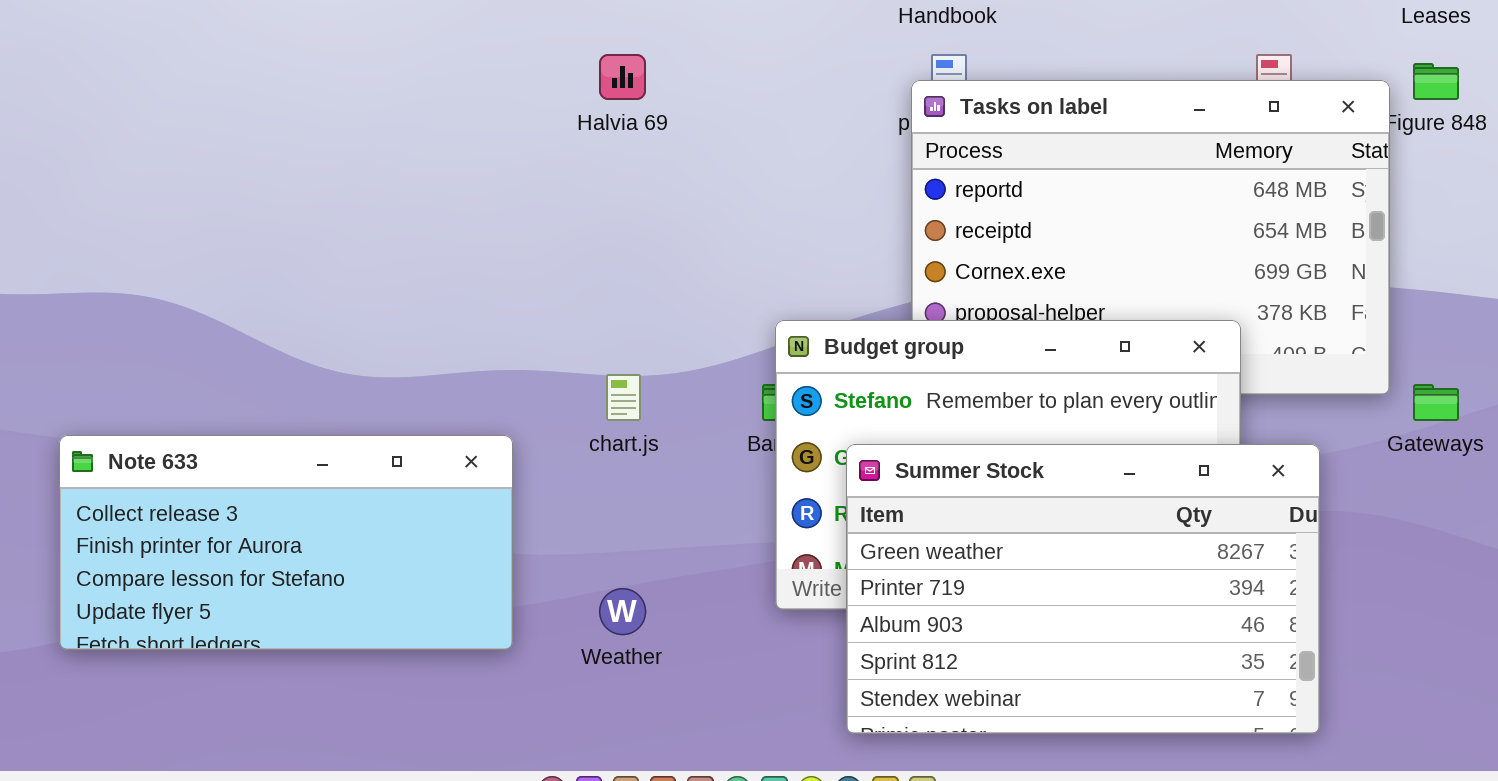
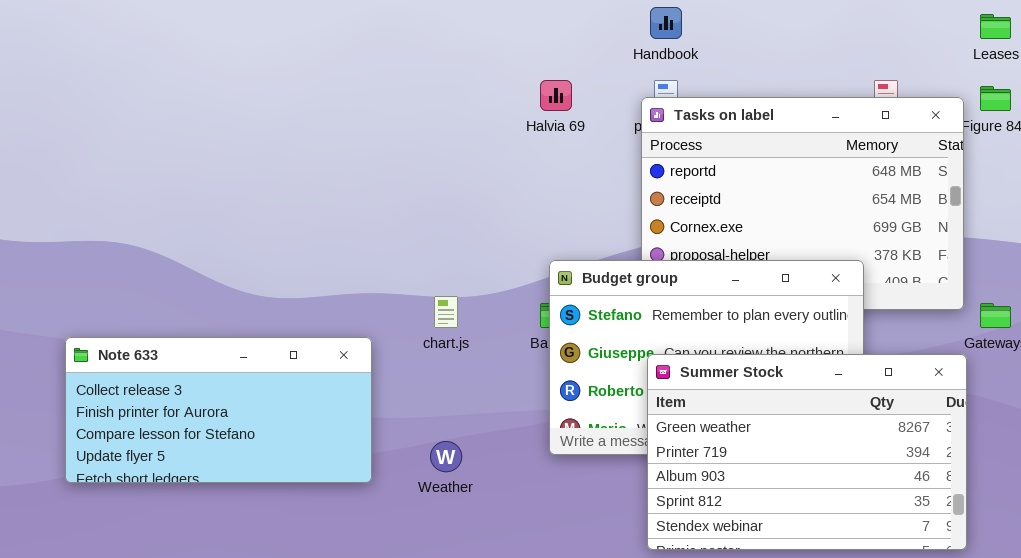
Halvia 69: [599,54,646,100] -> [540,80,572,111], moved
Summer Stock: [846,444,1320,734] -> [647,354,967,550], moved

